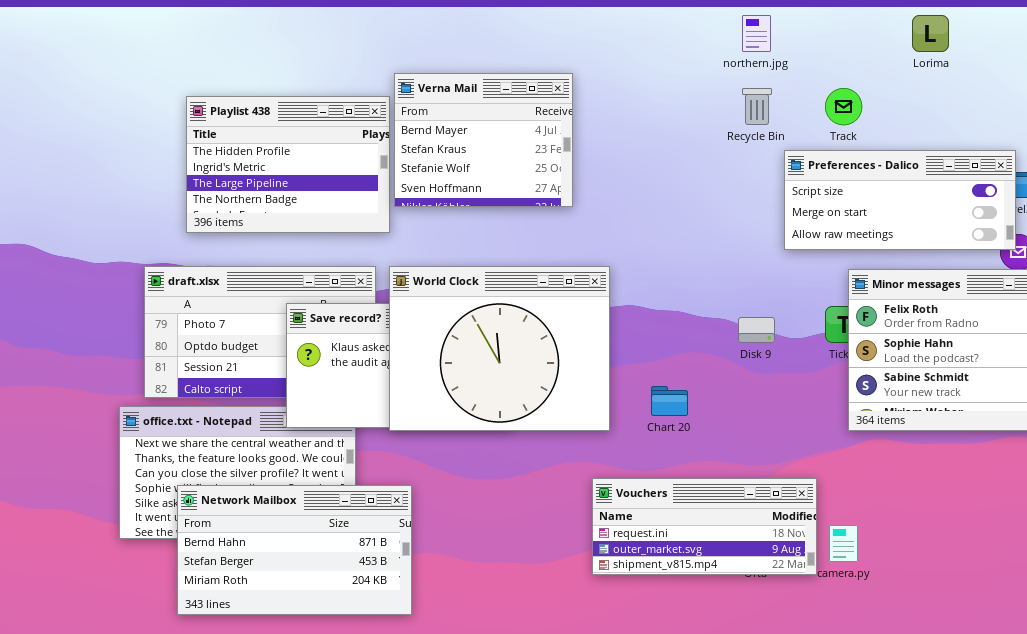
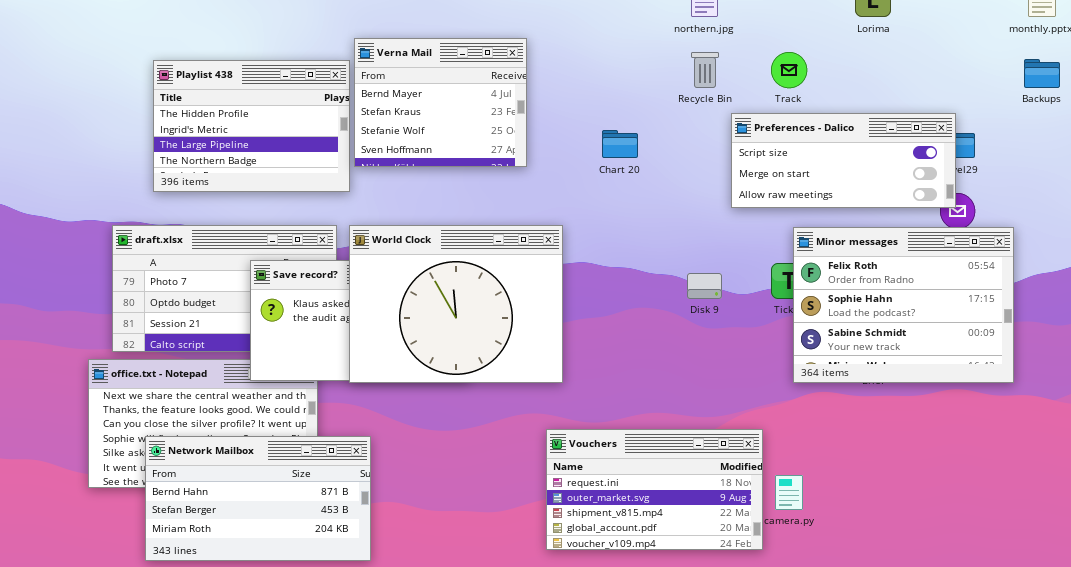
Chart 20: [651,386,688,416] -> [602,130,638,158], moved
Vouchers: [592,478,817,575] -> [546,429,763,550], resized

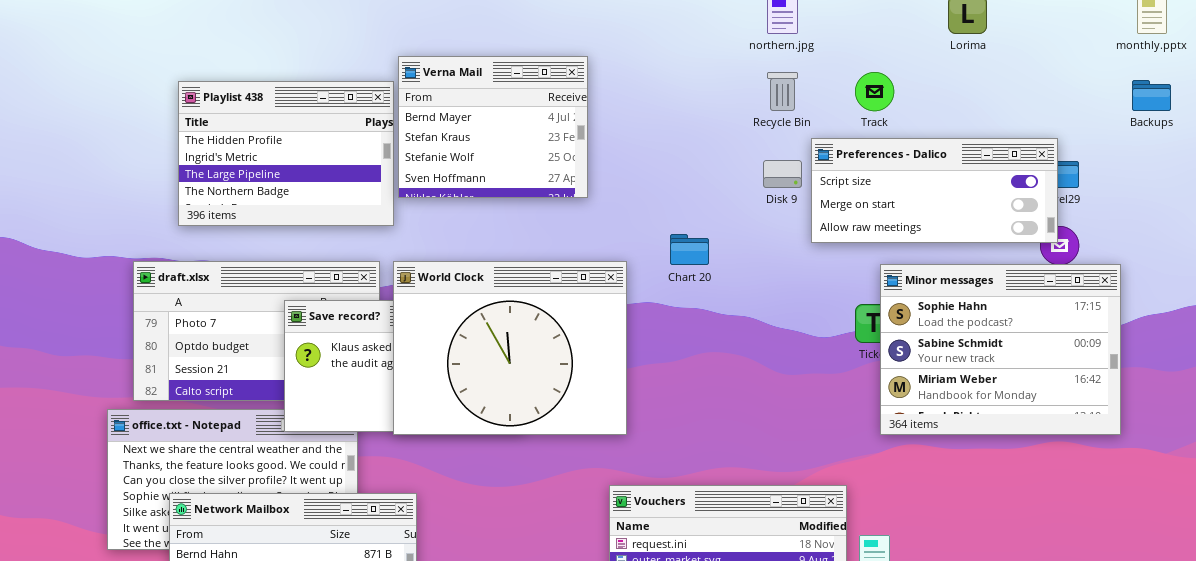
Chart 20: [602,130,638,158] -> [670,234,709,265], moved
Minor messages: [793,227,1014,383] -> [880,264,1121,435], scrolled down 1 row
Disk 9: [687,273,722,299] -> [763,160,802,188], moved

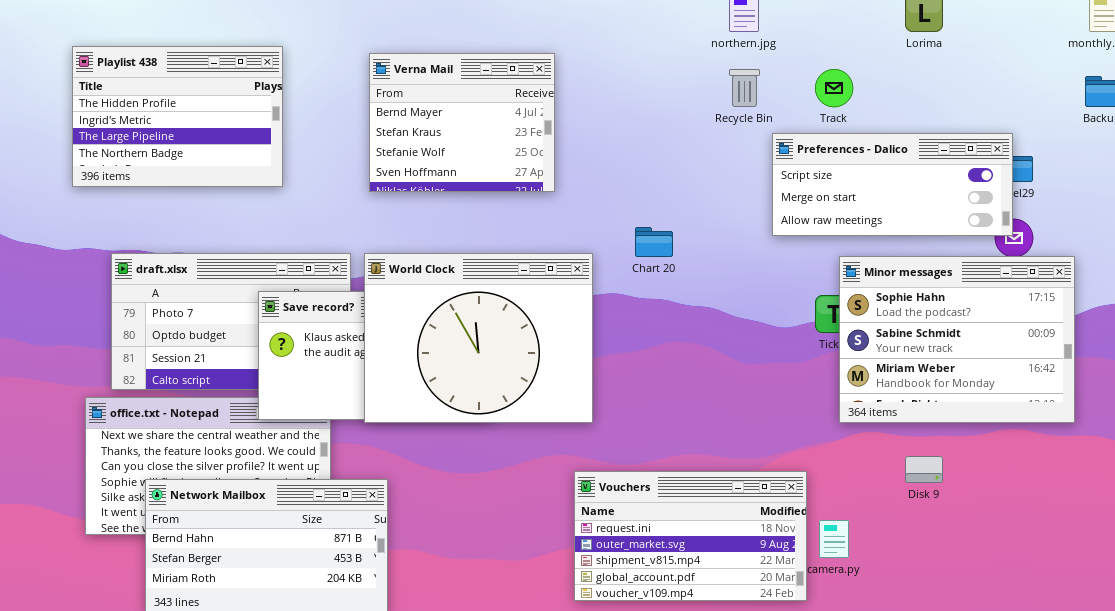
Playlist 438: [178,81,394,226] -> [72,46,283,187], moved
Disk 9: [763,160,802,188] -> [905,456,943,483], moved

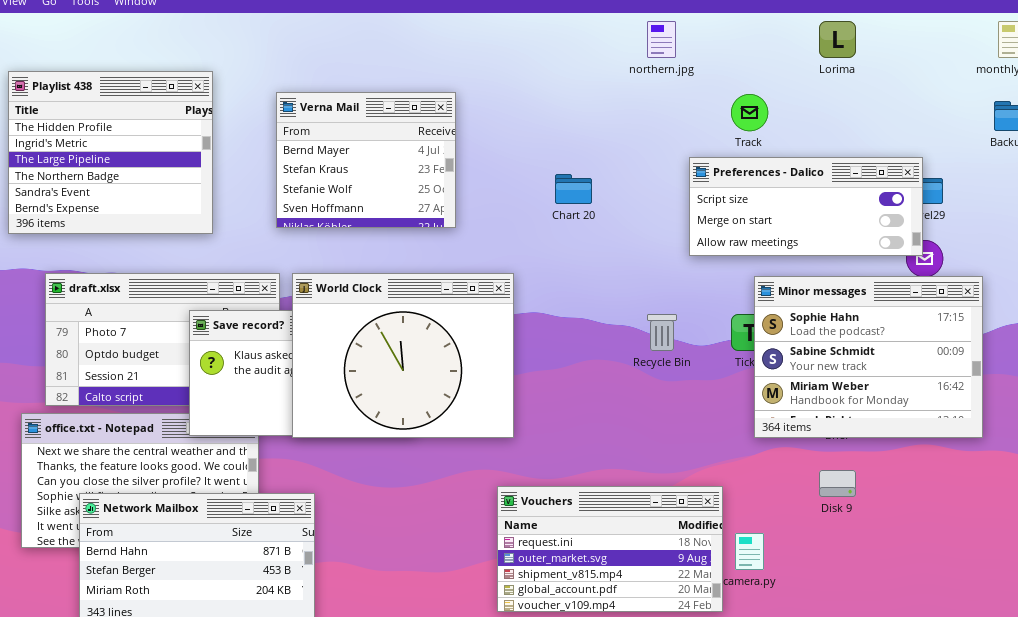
Playlist 438: [72,46,283,187] -> [8,71,213,234], resized
Verna Mail: [369,53,555,192] -> [276,92,456,228], moved
Recycle Bin: [729,69,760,107] -> [647,314,677,351], moved
Chart 20: [635,227,673,257] -> [555,174,592,204], moved

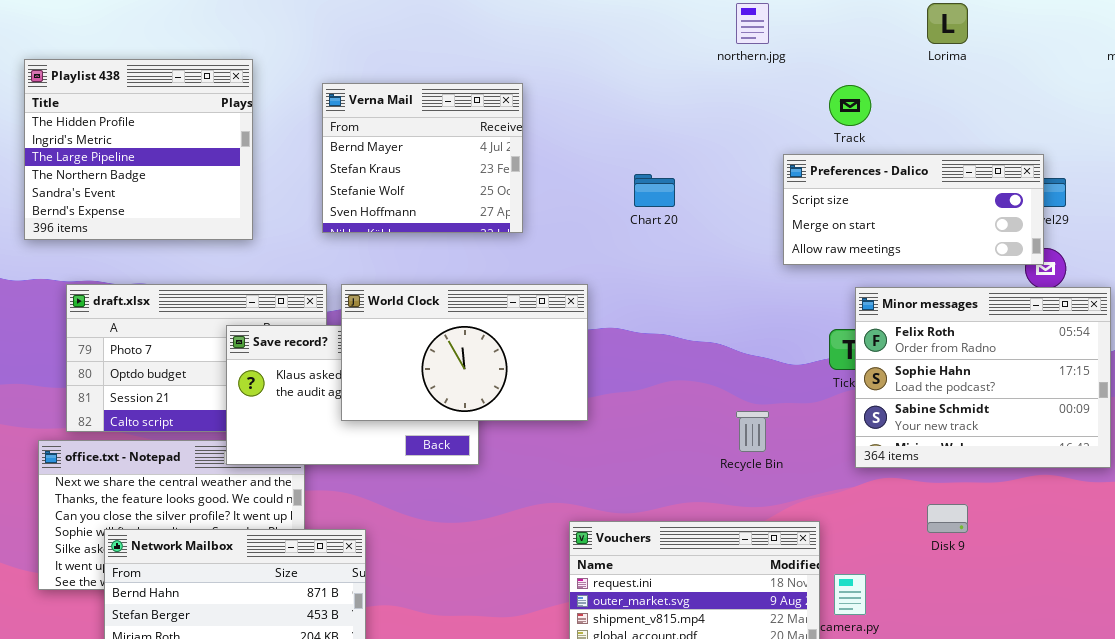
World Clock: [292,273,514,438] -> [341,284,588,421], resized
Minor messages: [754,276,983,438] -> [855,287,1111,468], scrolled up 1 row
Recycle Bin: [647,314,677,351] -> [736,411,769,452], moved

